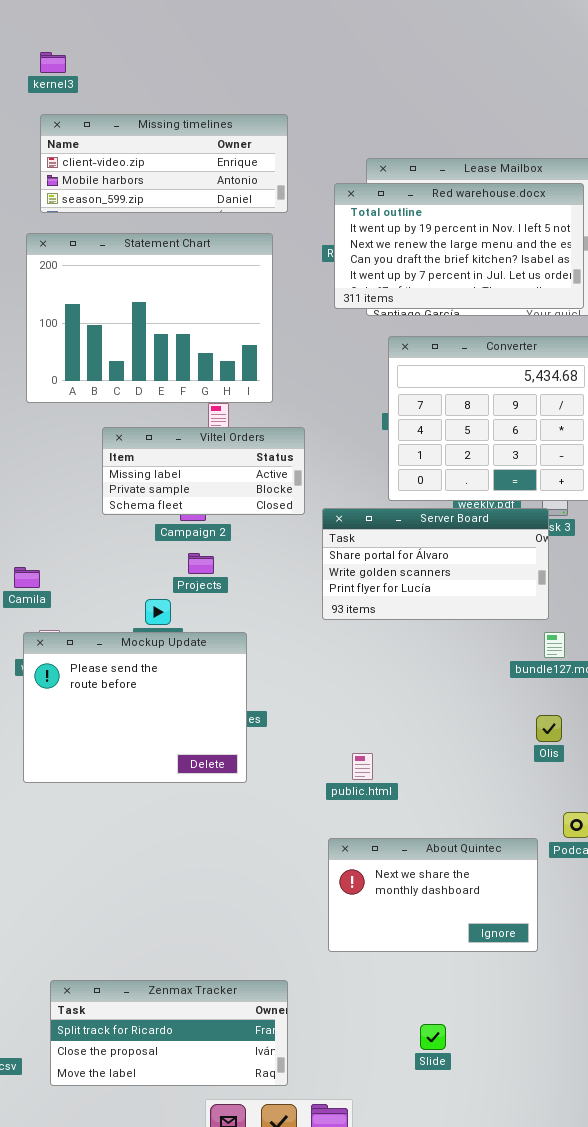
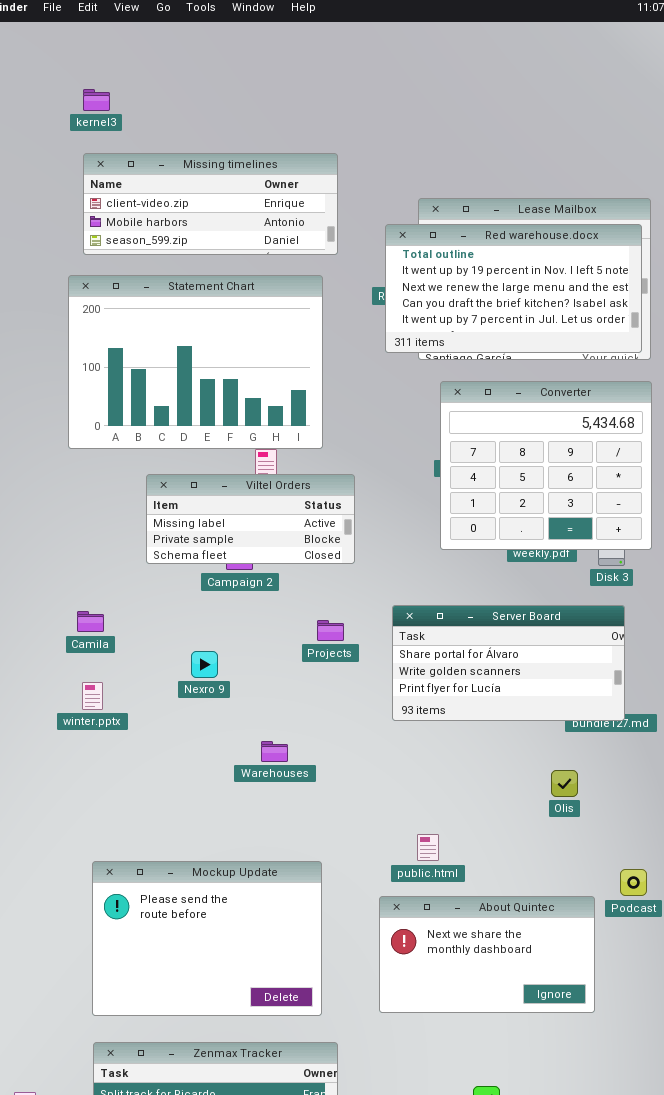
Server Board: [322,508,549,620] -> [392,605,625,721], moved
Projects: [188,553,214,574] -> [317,620,344,641], moved
Camila: [14,567,40,588] -> [77,611,104,632], moved
Mockup Update: [23,632,247,783] -> [92,861,322,1016], moved
Olis: [536,715,562,742] -> [551,770,578,797], moved
public.html: [352,753,373,780] -> [417,834,439,861], moved

